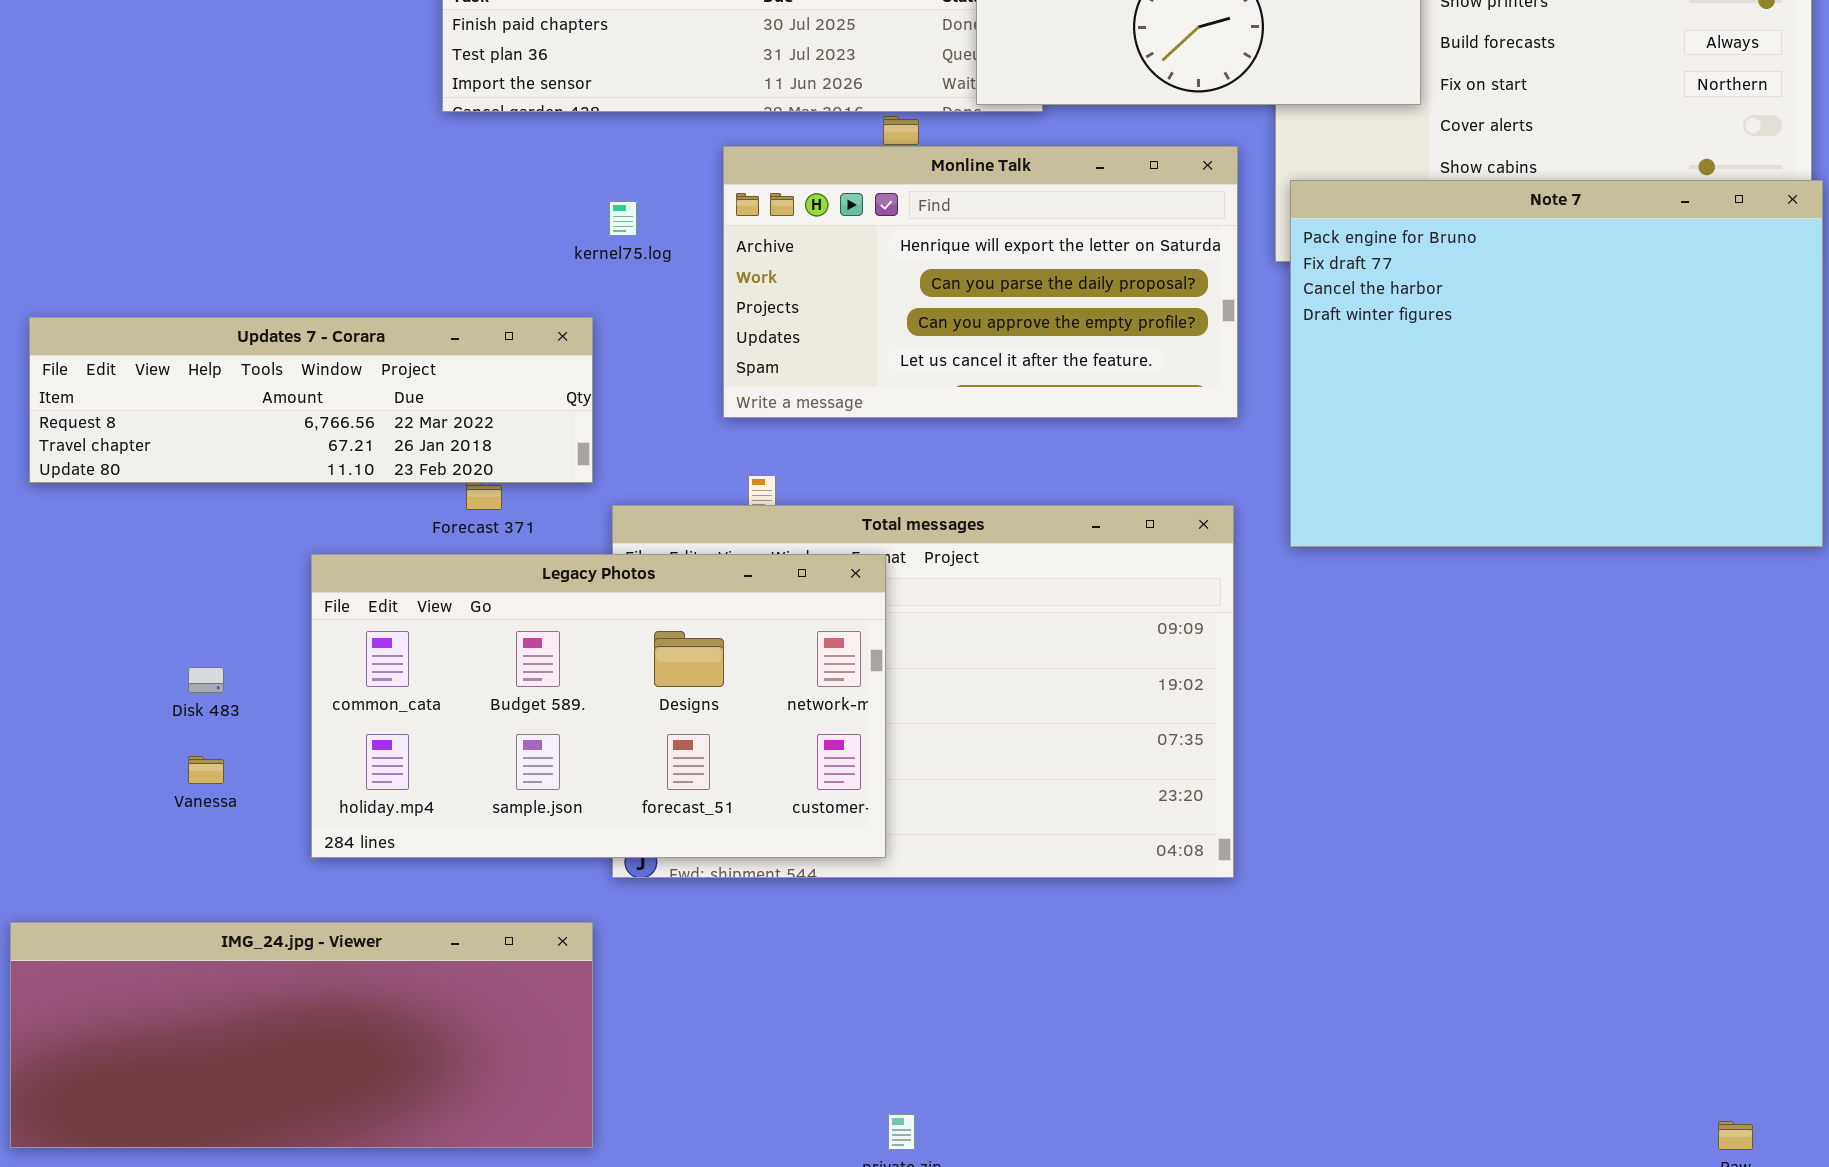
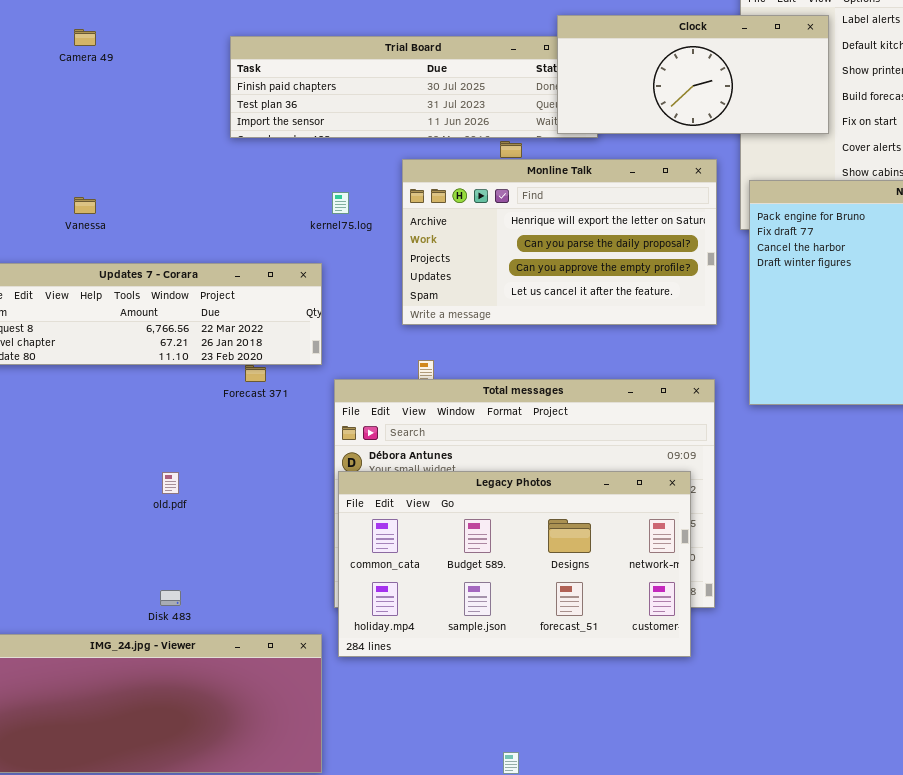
Legacy Photos: [311,554,886,858] -> [338,471,691,657], moved
Disk 483: [188,667,224,693] -> [160,590,181,606], moved
Vanessa: [188,756,224,784] -> [74,197,96,214], moved

